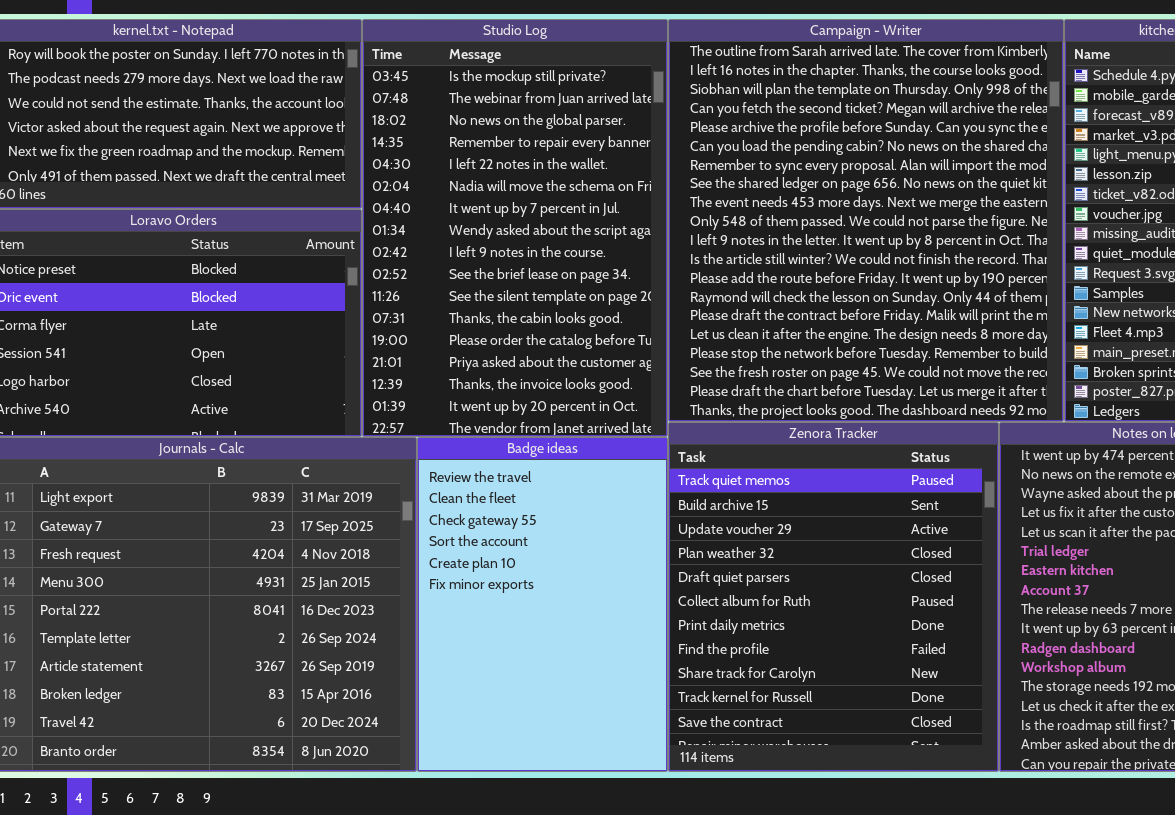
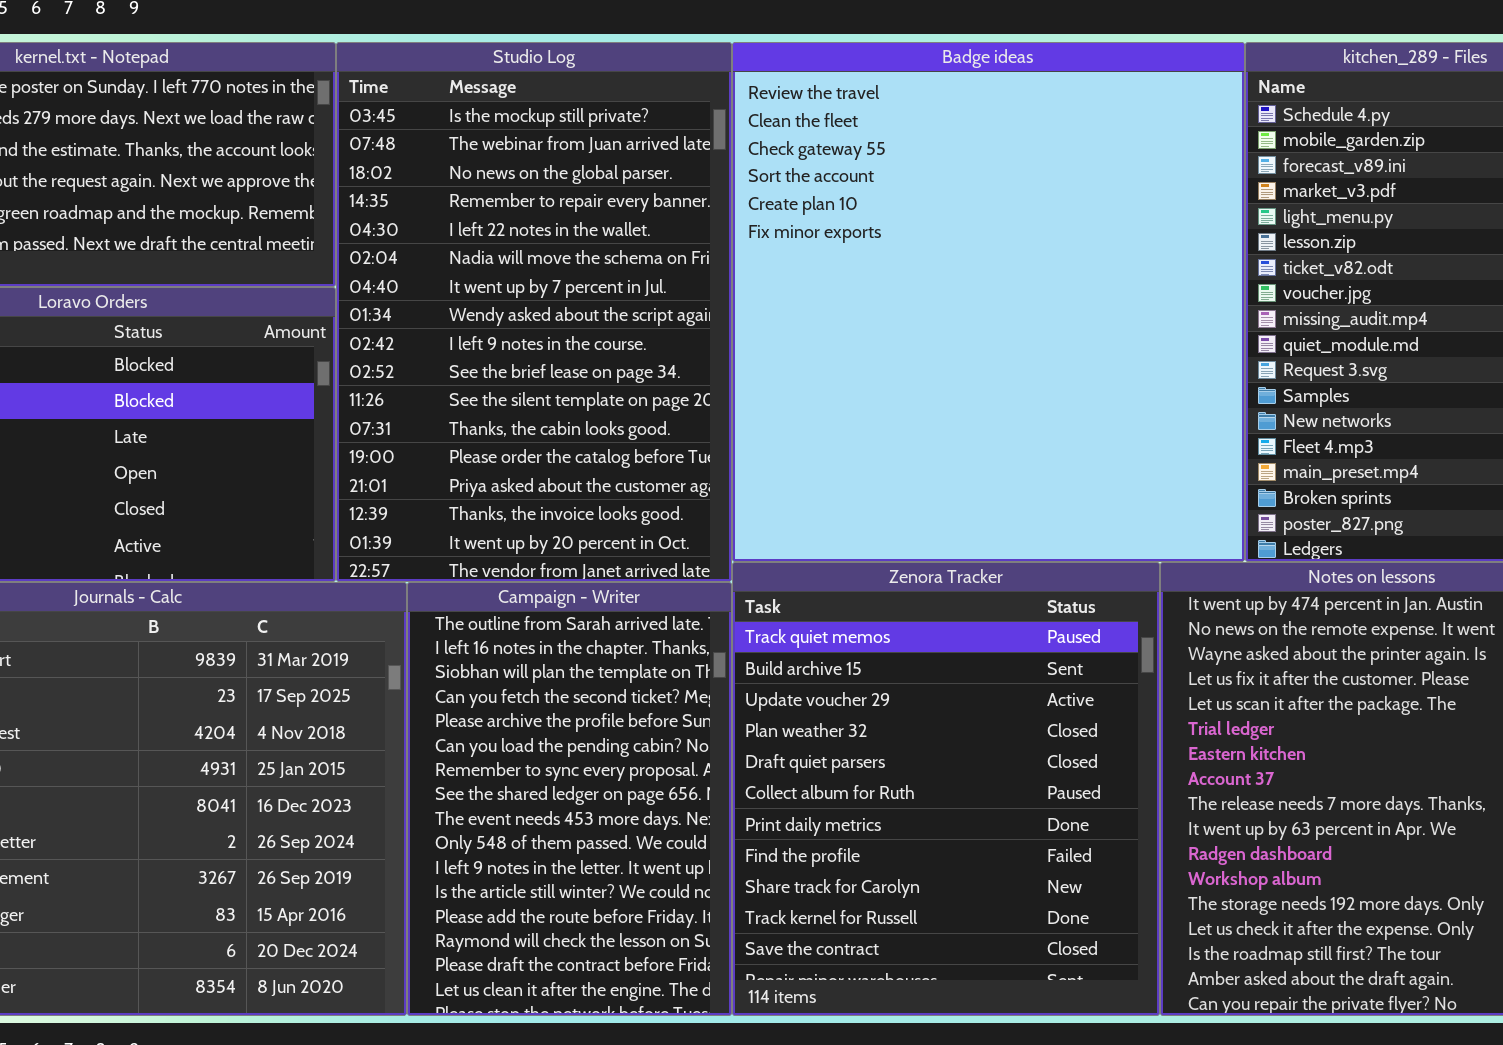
Campaign - Writer: [668,19,1064,422] -> [407,582,732,1016], moved, resized
Badge ideas: [417,437,668,772] -> [732,42,1245,562], moved, resized

